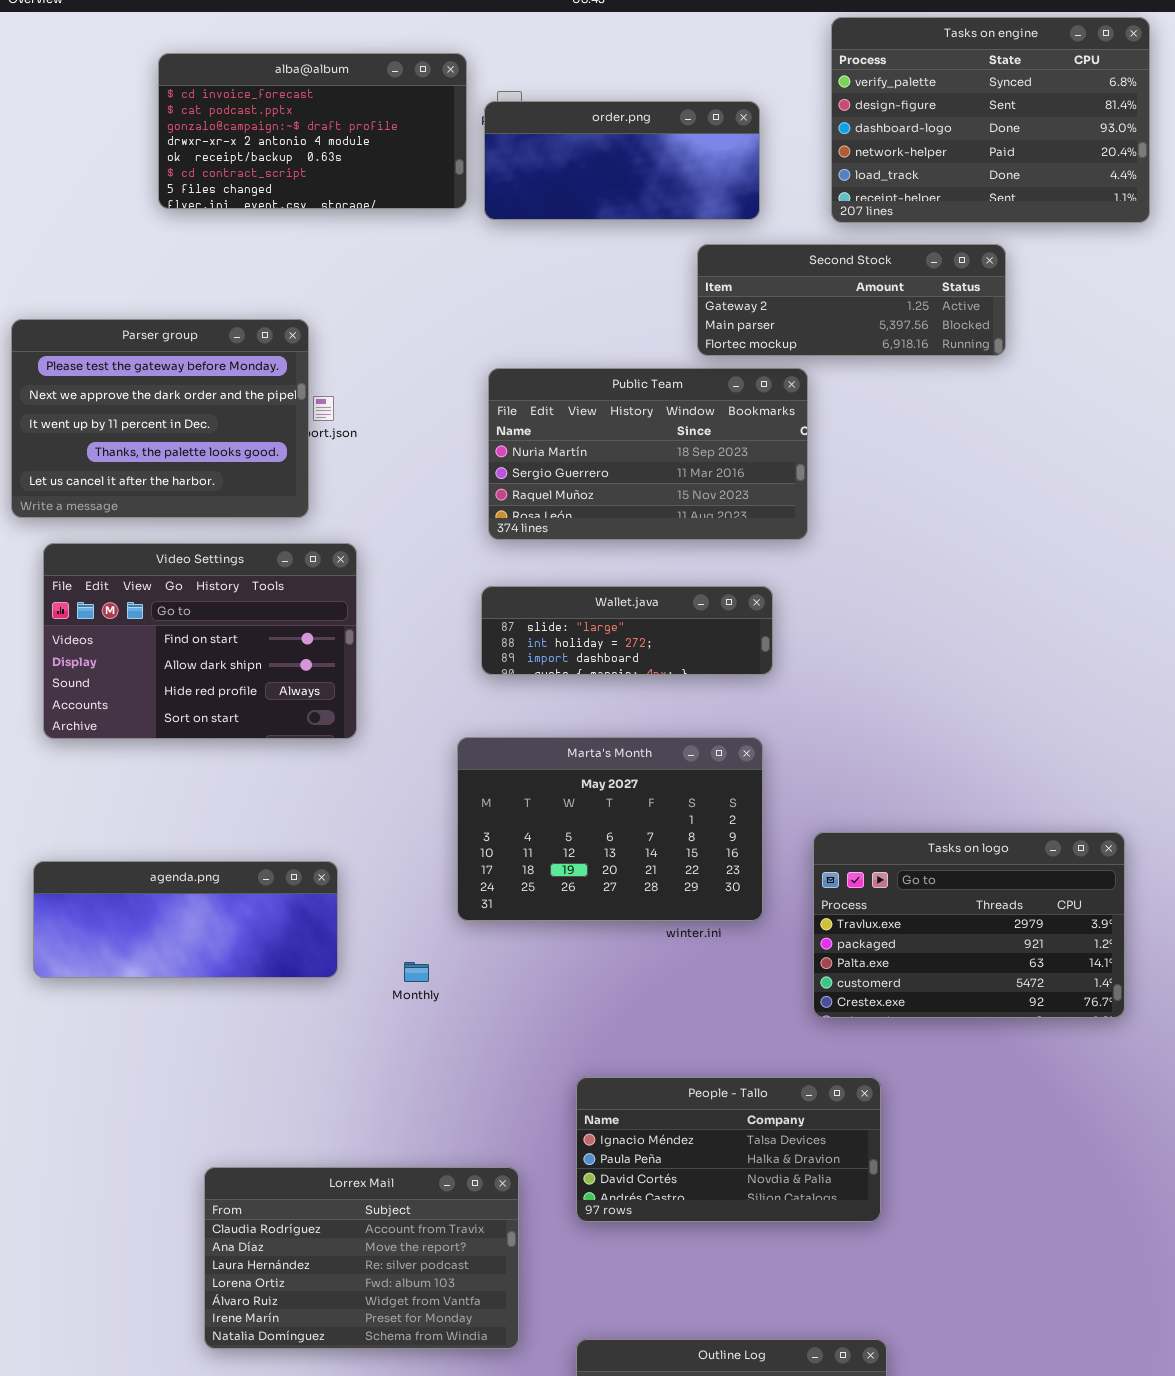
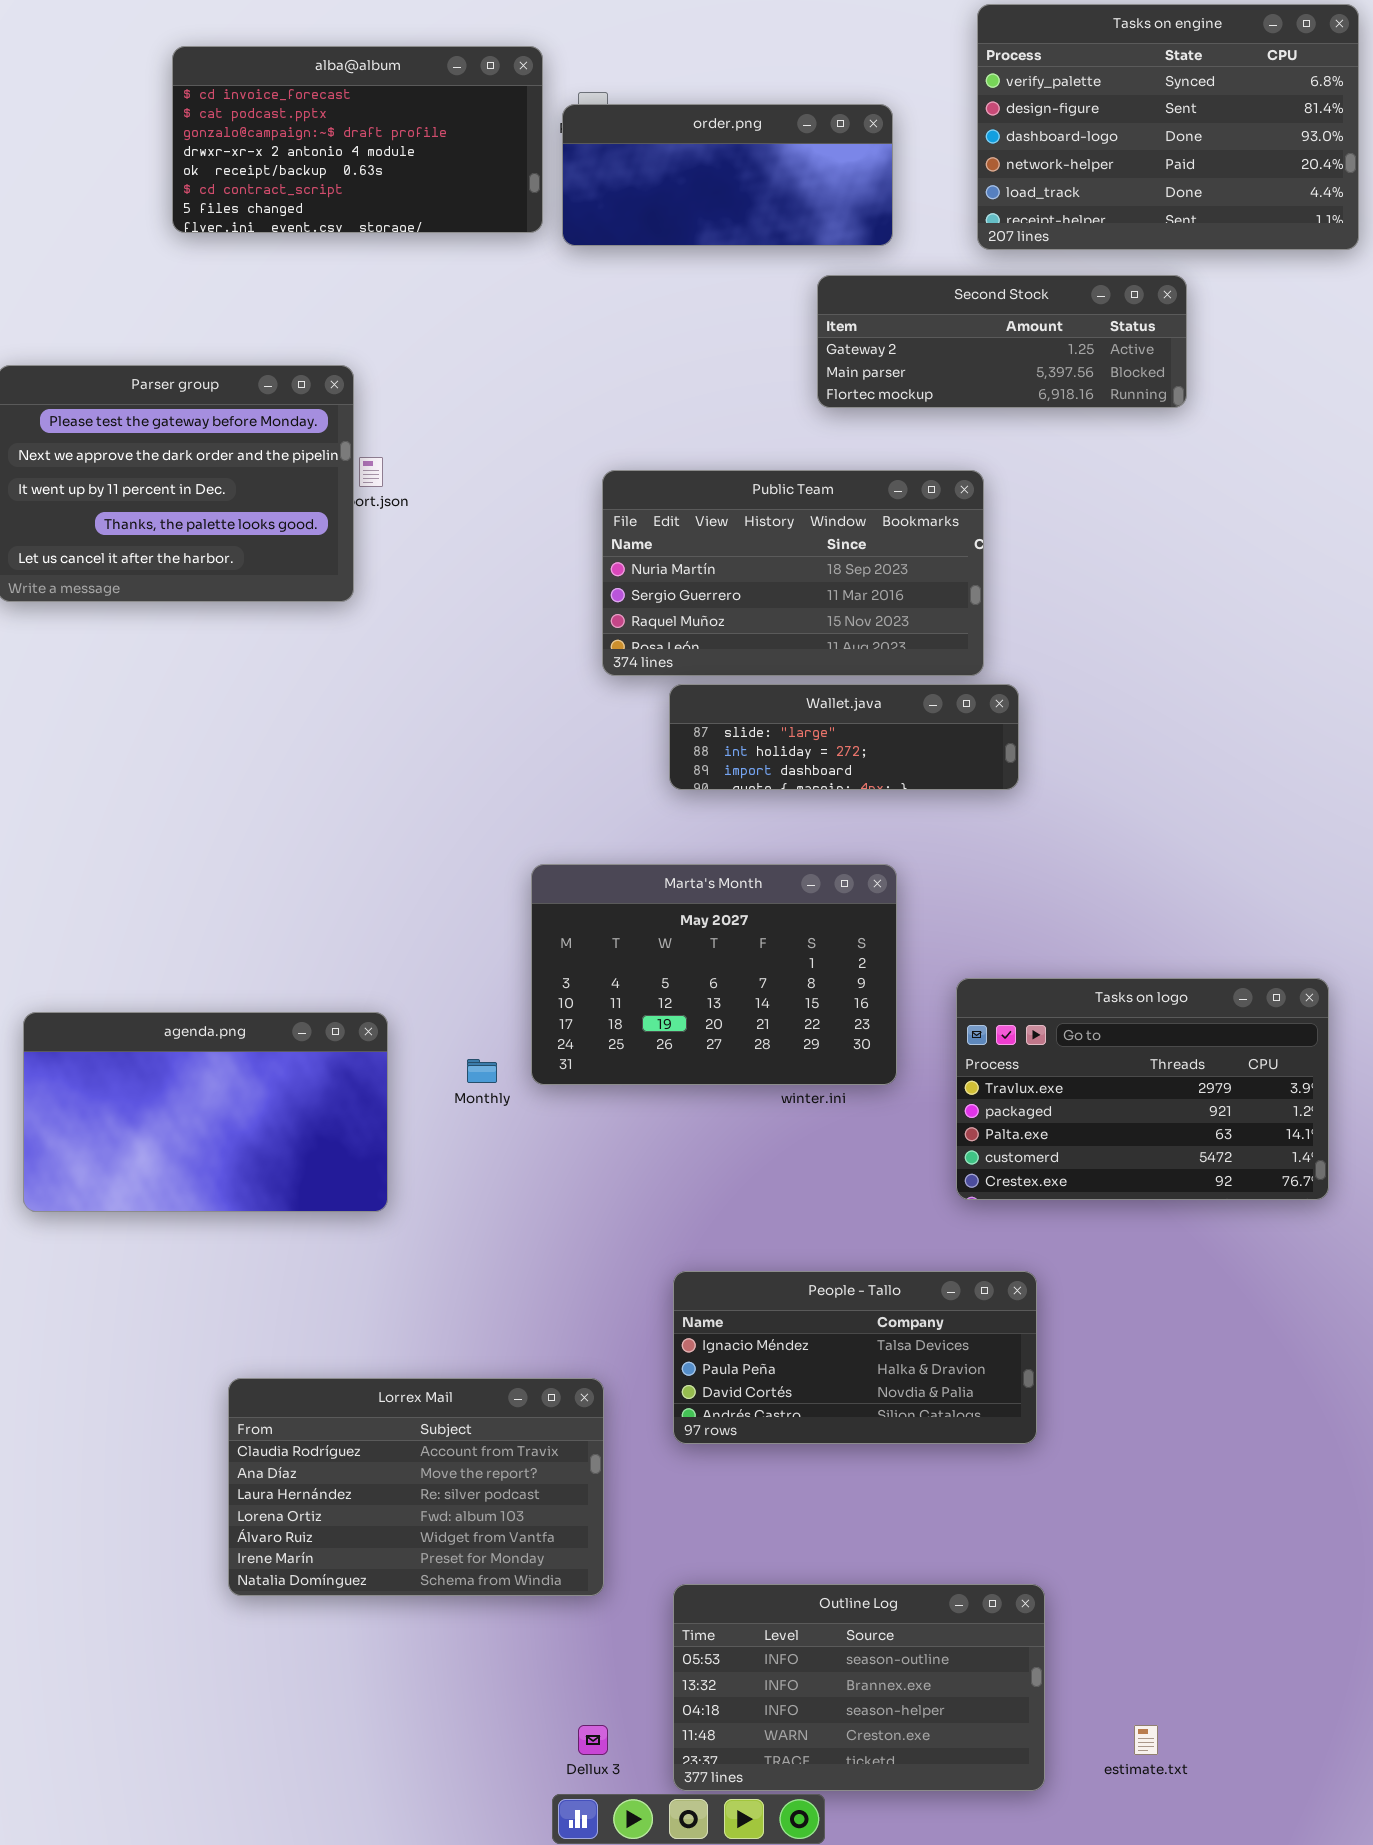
Public Team: [488,368,808,540] -> [602,470,984,676], moved
Video Settings: [43,543,357,739] -> none, closed
Wallet.java: [481,586,773,675] -> [669,684,1019,790], moved
agenda.png: [33,861,338,978] -> [23,1012,388,1212], resized
Monthly: [404,962,429,982] -> [467,1059,497,1083], moved

